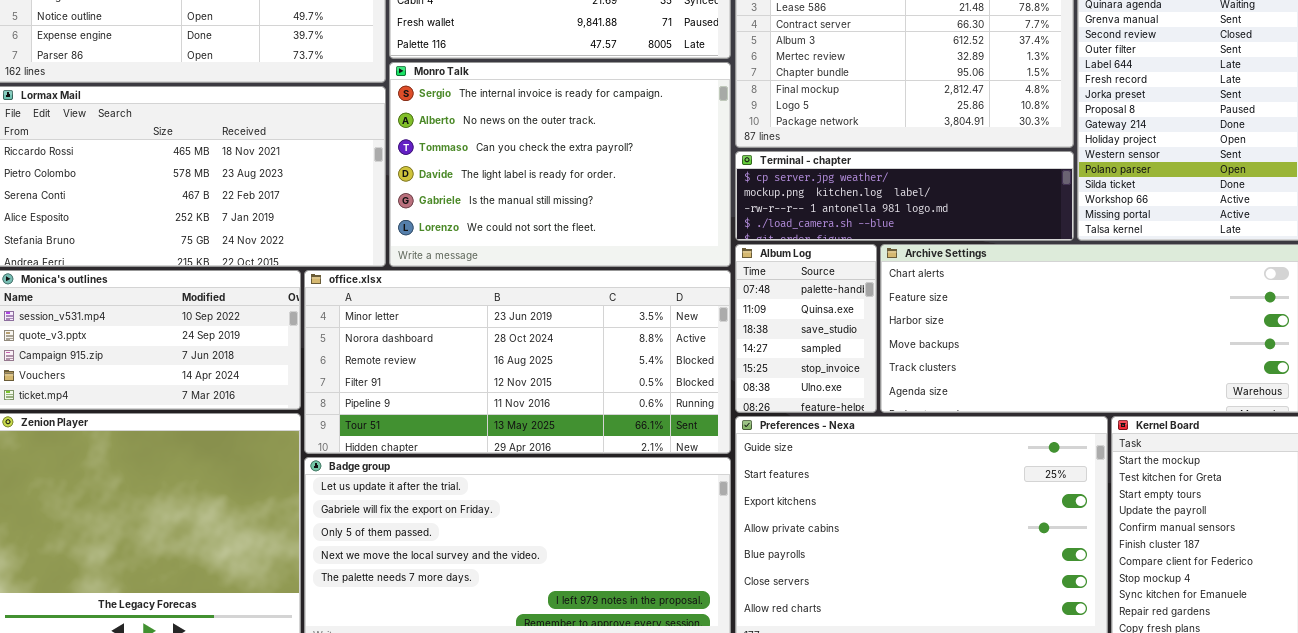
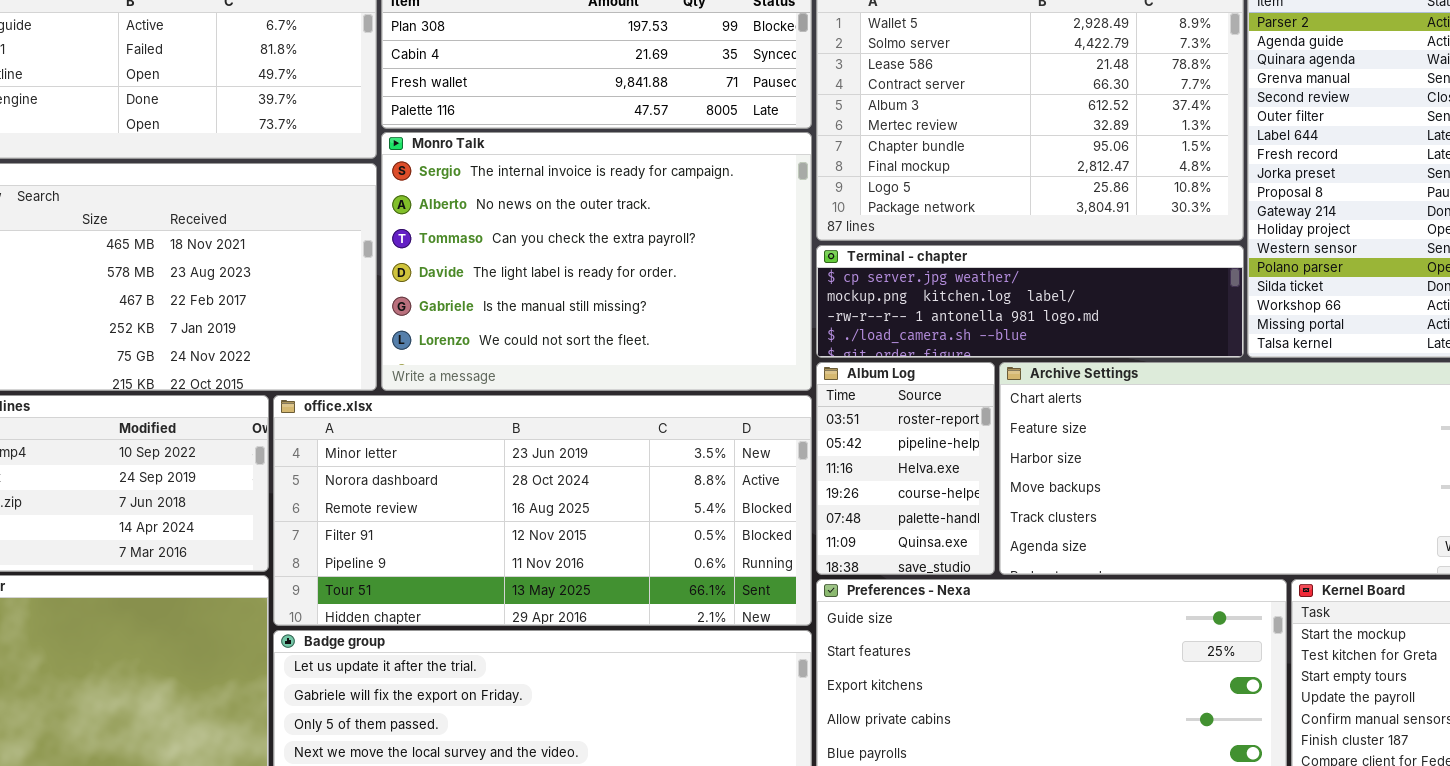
Album Log: [735,244,877,413] -> [816,362,995,575], scrolled up 4 rows

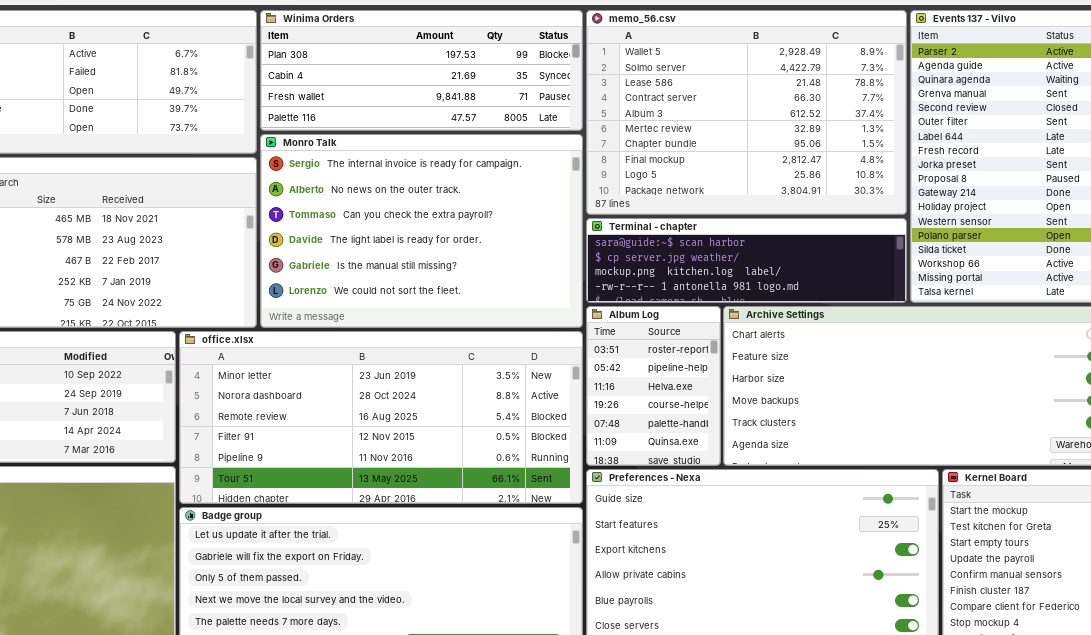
Terminal - chapter: [816,245,1244,358] -> [586,218,907,303], scrolled up 1 row

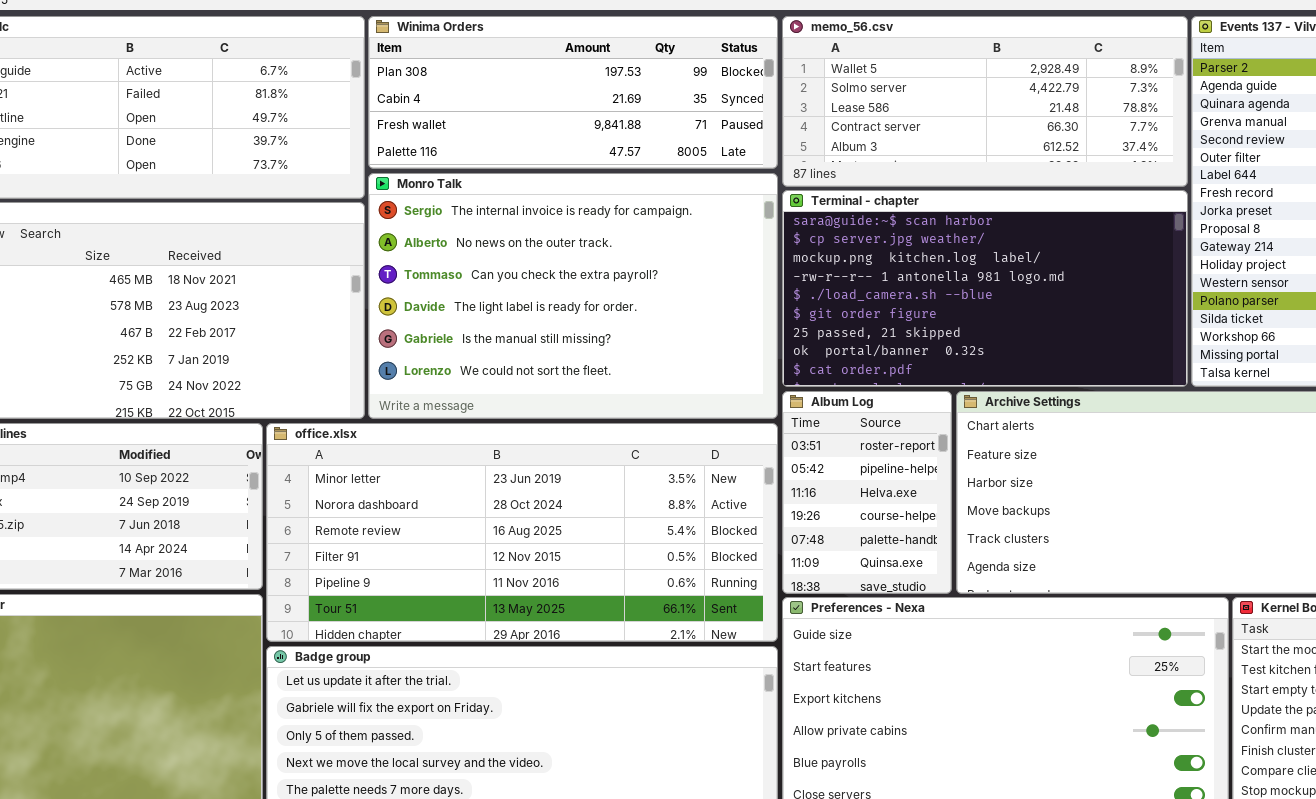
memo_56.csv: [586,10,907,215] -> [782,16,1188,187], resized
Terminal - chapter: [586,218,907,303] -> [782,190,1188,387], resized

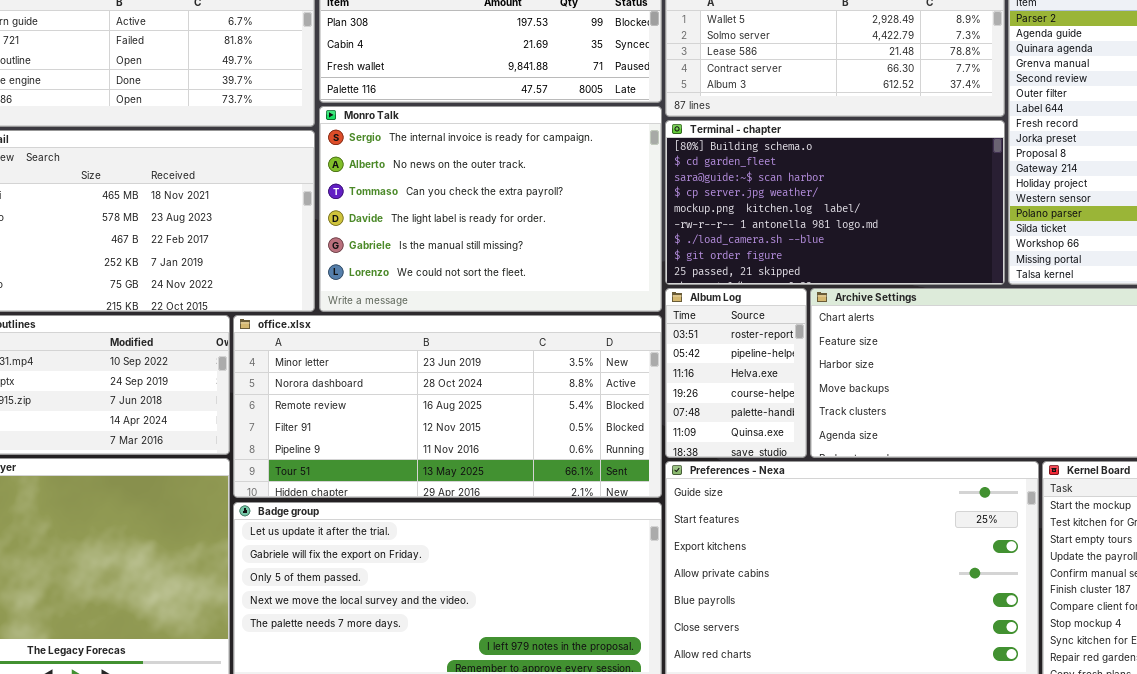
Terminal - chapter: [782,190,1188,387] -> [665,120,1005,285], scrolled up 2 rows

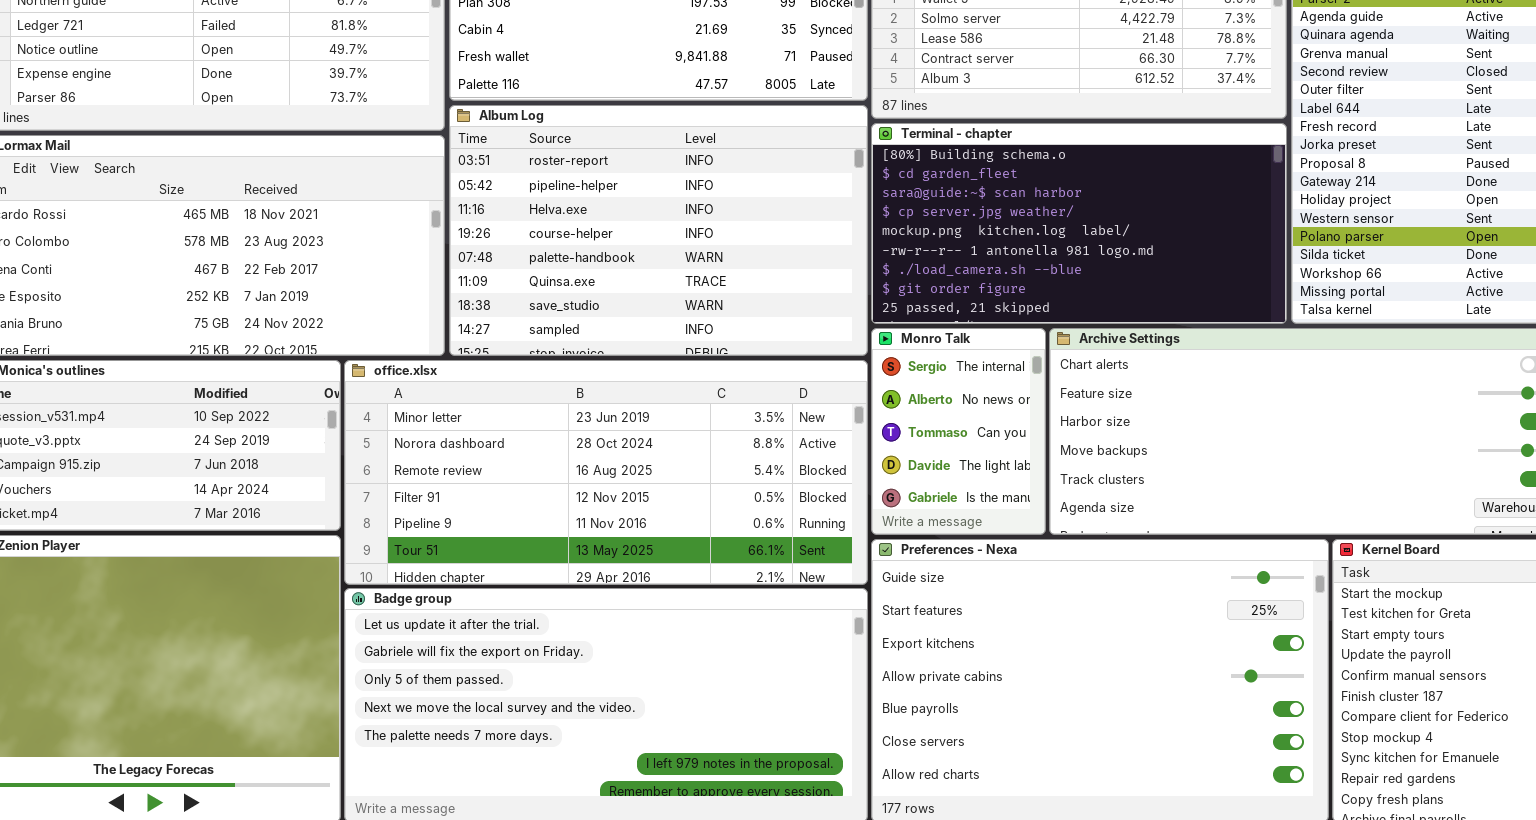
Monro Talk: [319,106,662,312] -> [871,328,1046,535], moved, resized
Album Log: [665,288,807,458] -> [449,105,868,356], moved, resized

